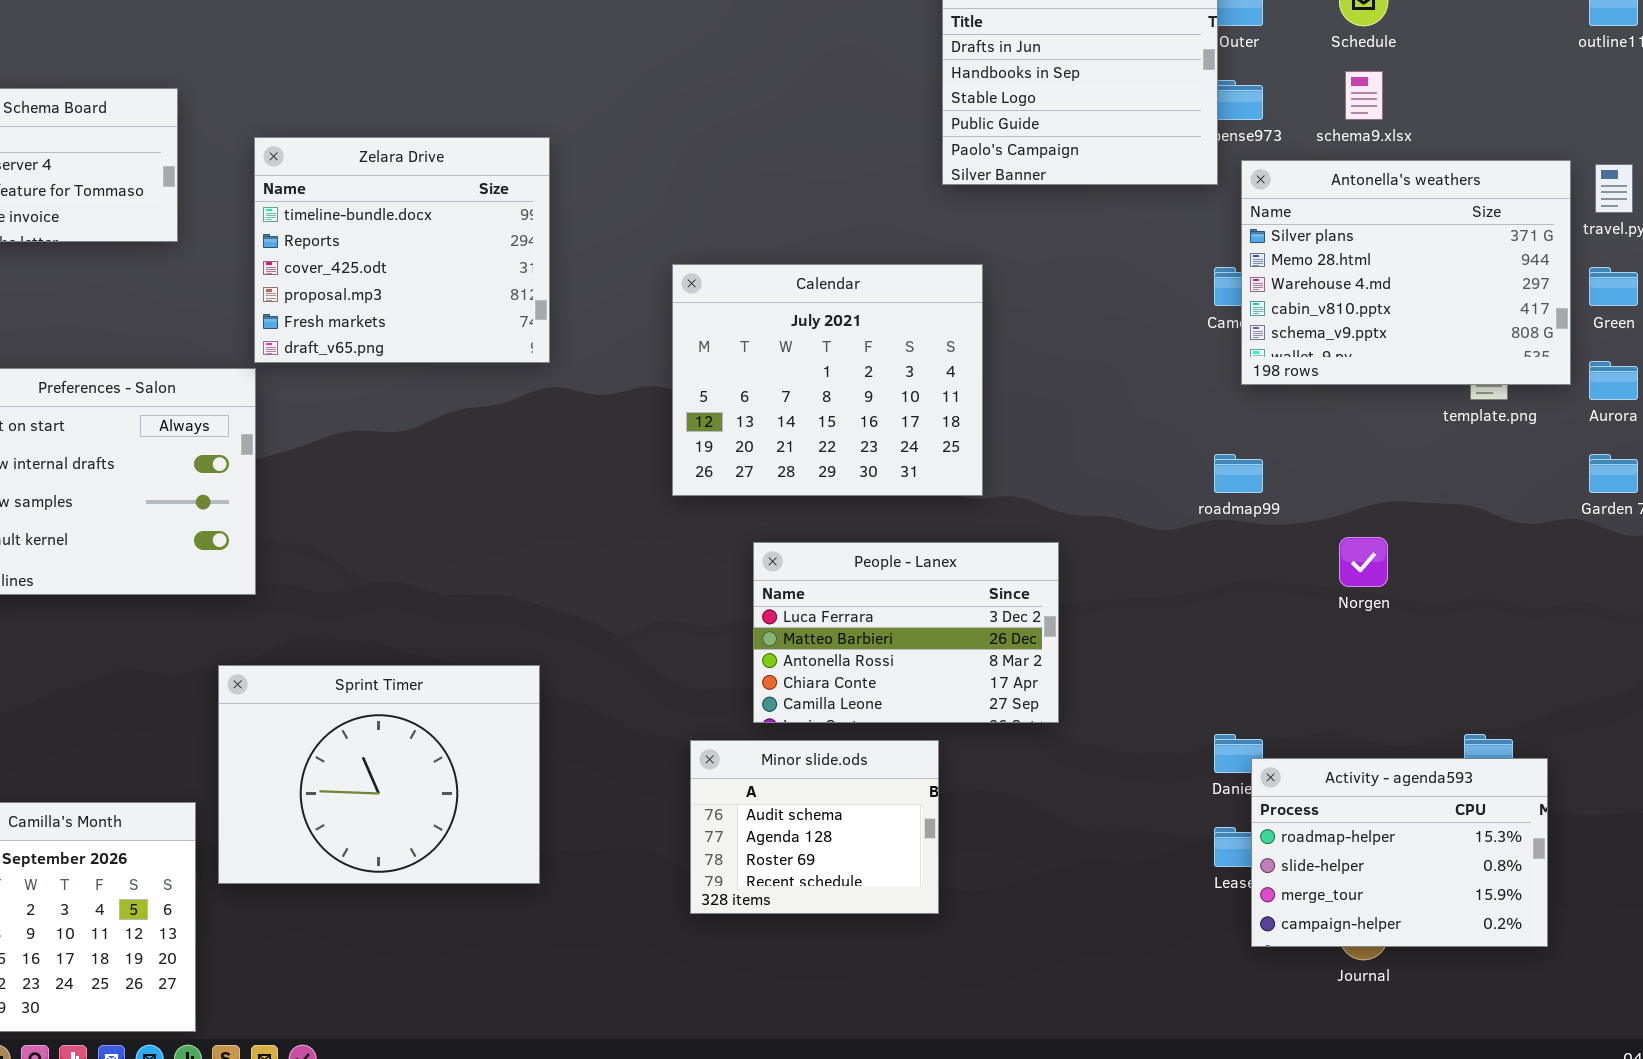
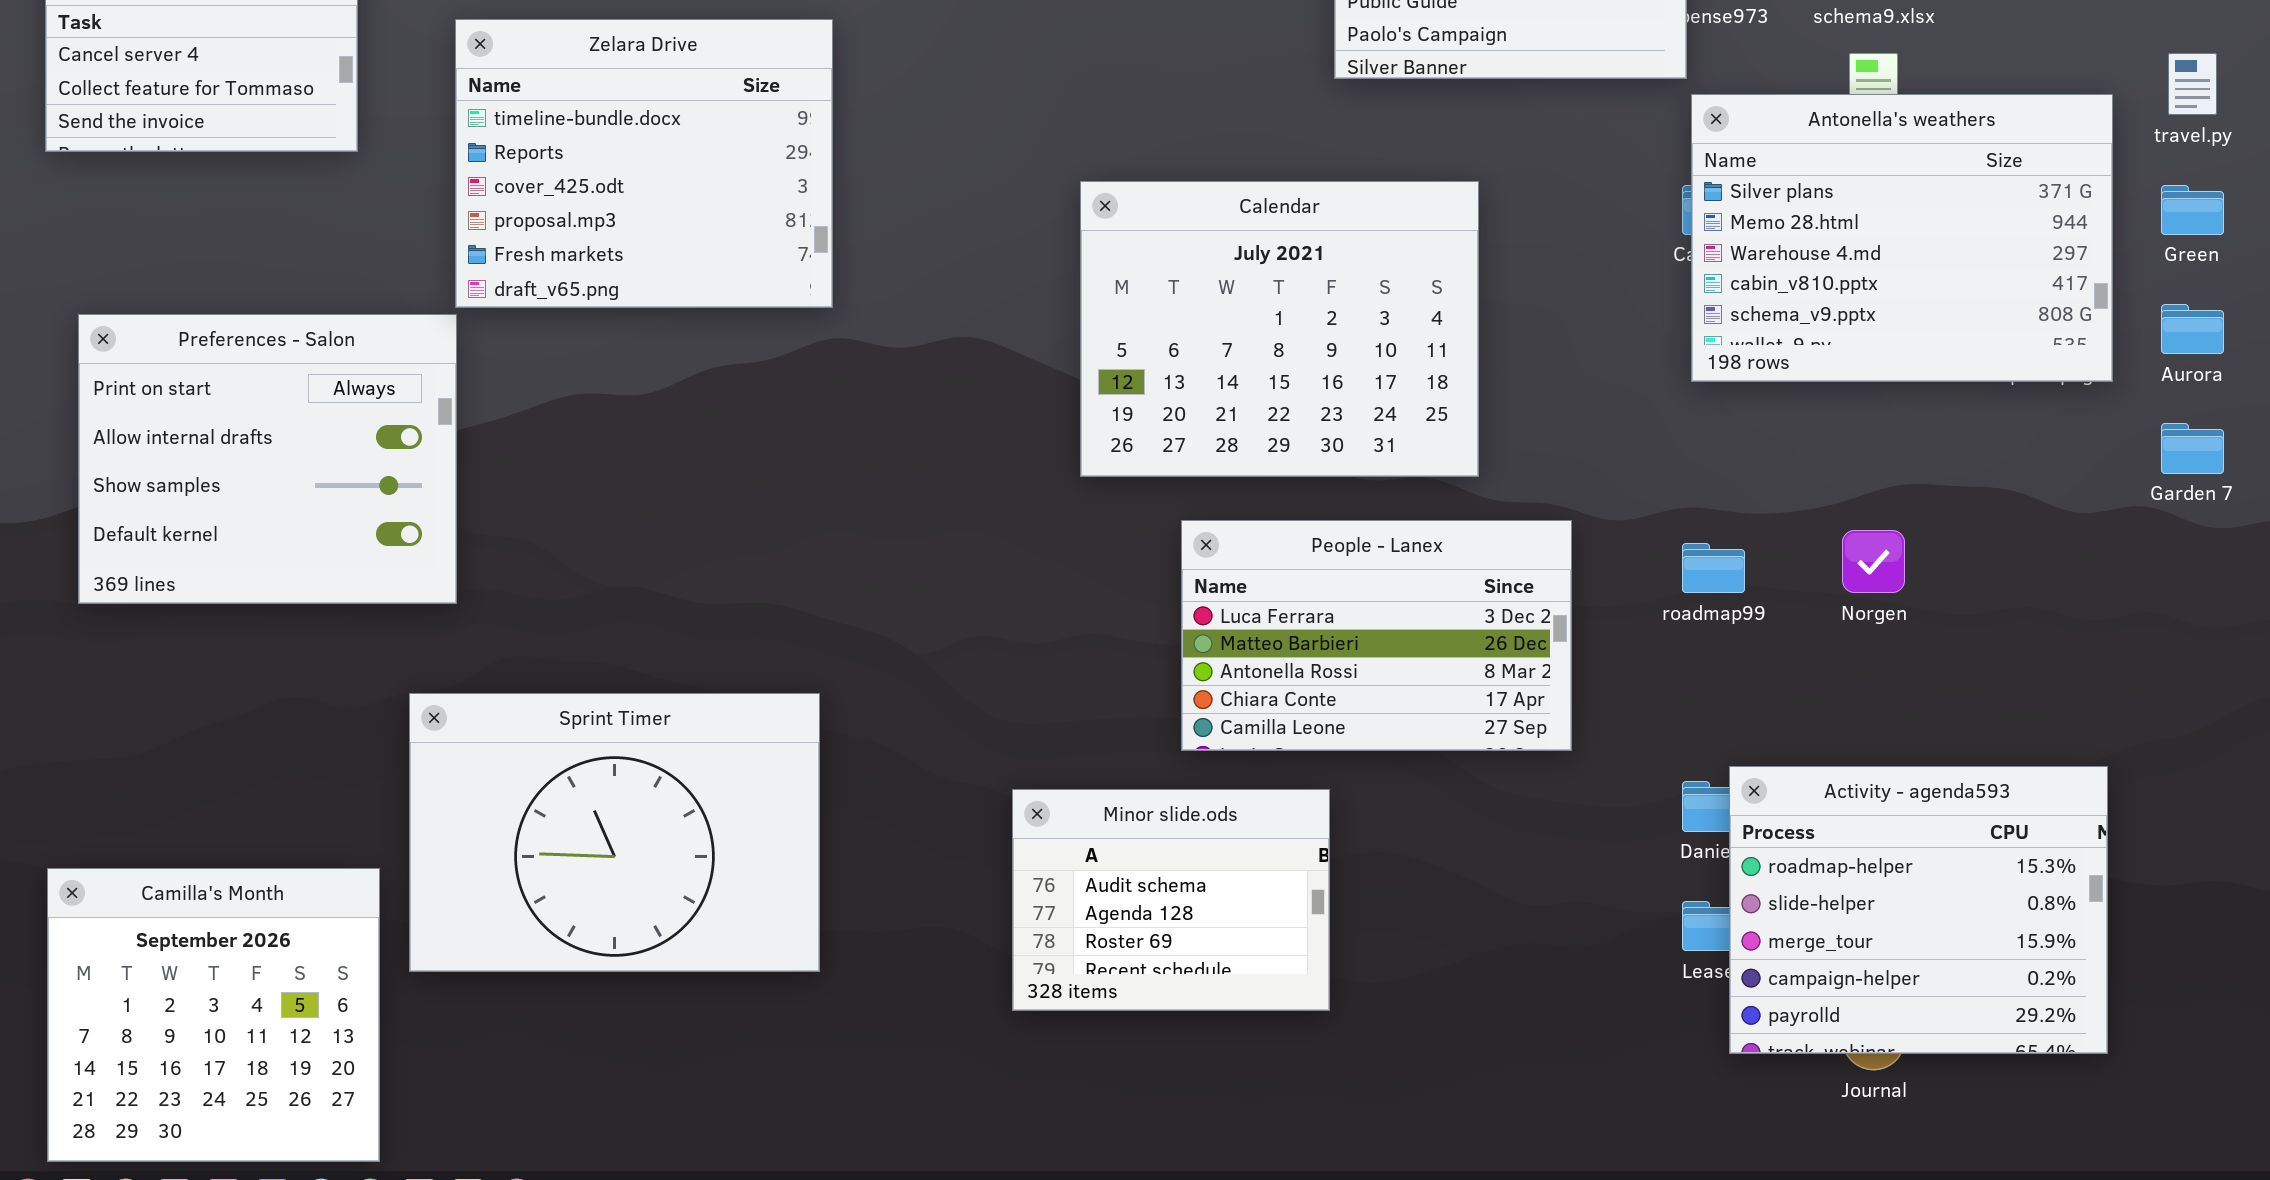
Antonella's weathers: [1241,160,1571,385] -> [1691,94,2113,382], moved
Calendar: [672,264,983,496] -> [1080,181,1479,477], moved
roadmap99: [1214,454,1263,493] -> [1682,543,1745,593], moved
People - Lanex: [753,542,1059,723] -> [1181,520,1572,751], moved
Activity - agenda593: [1251,758,1548,947] -> [1729,766,2108,1054], resized

